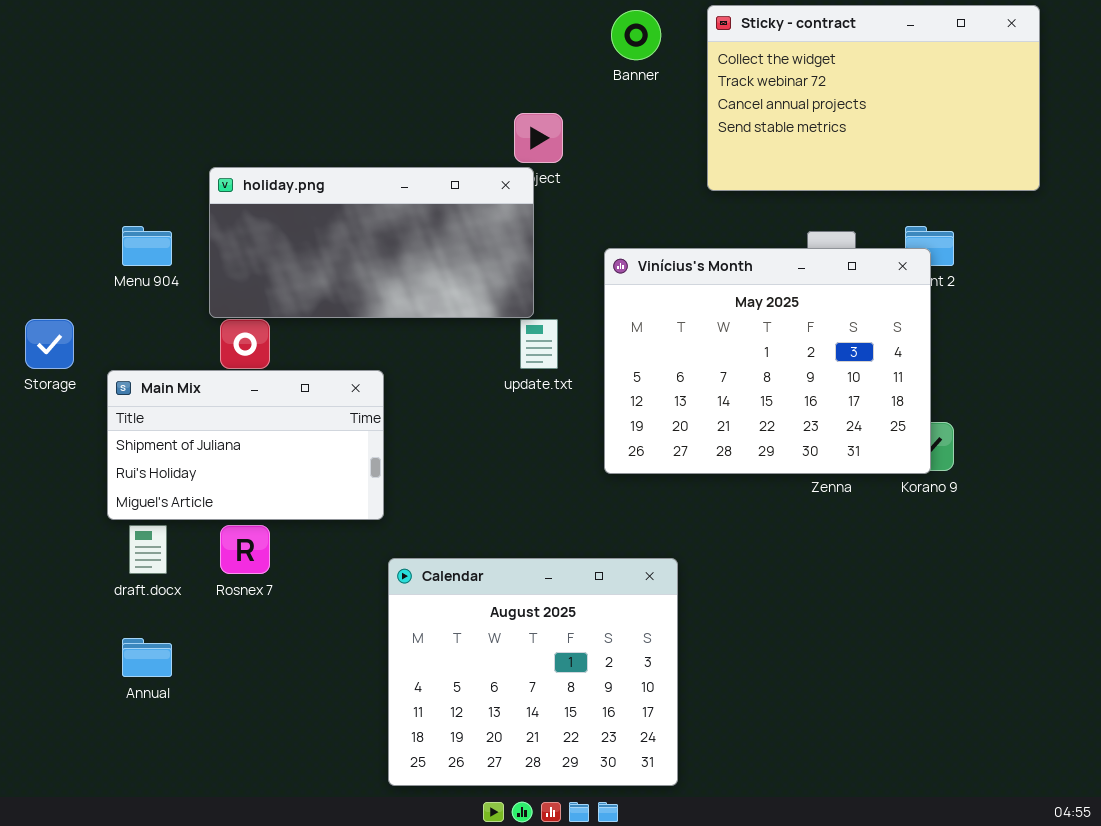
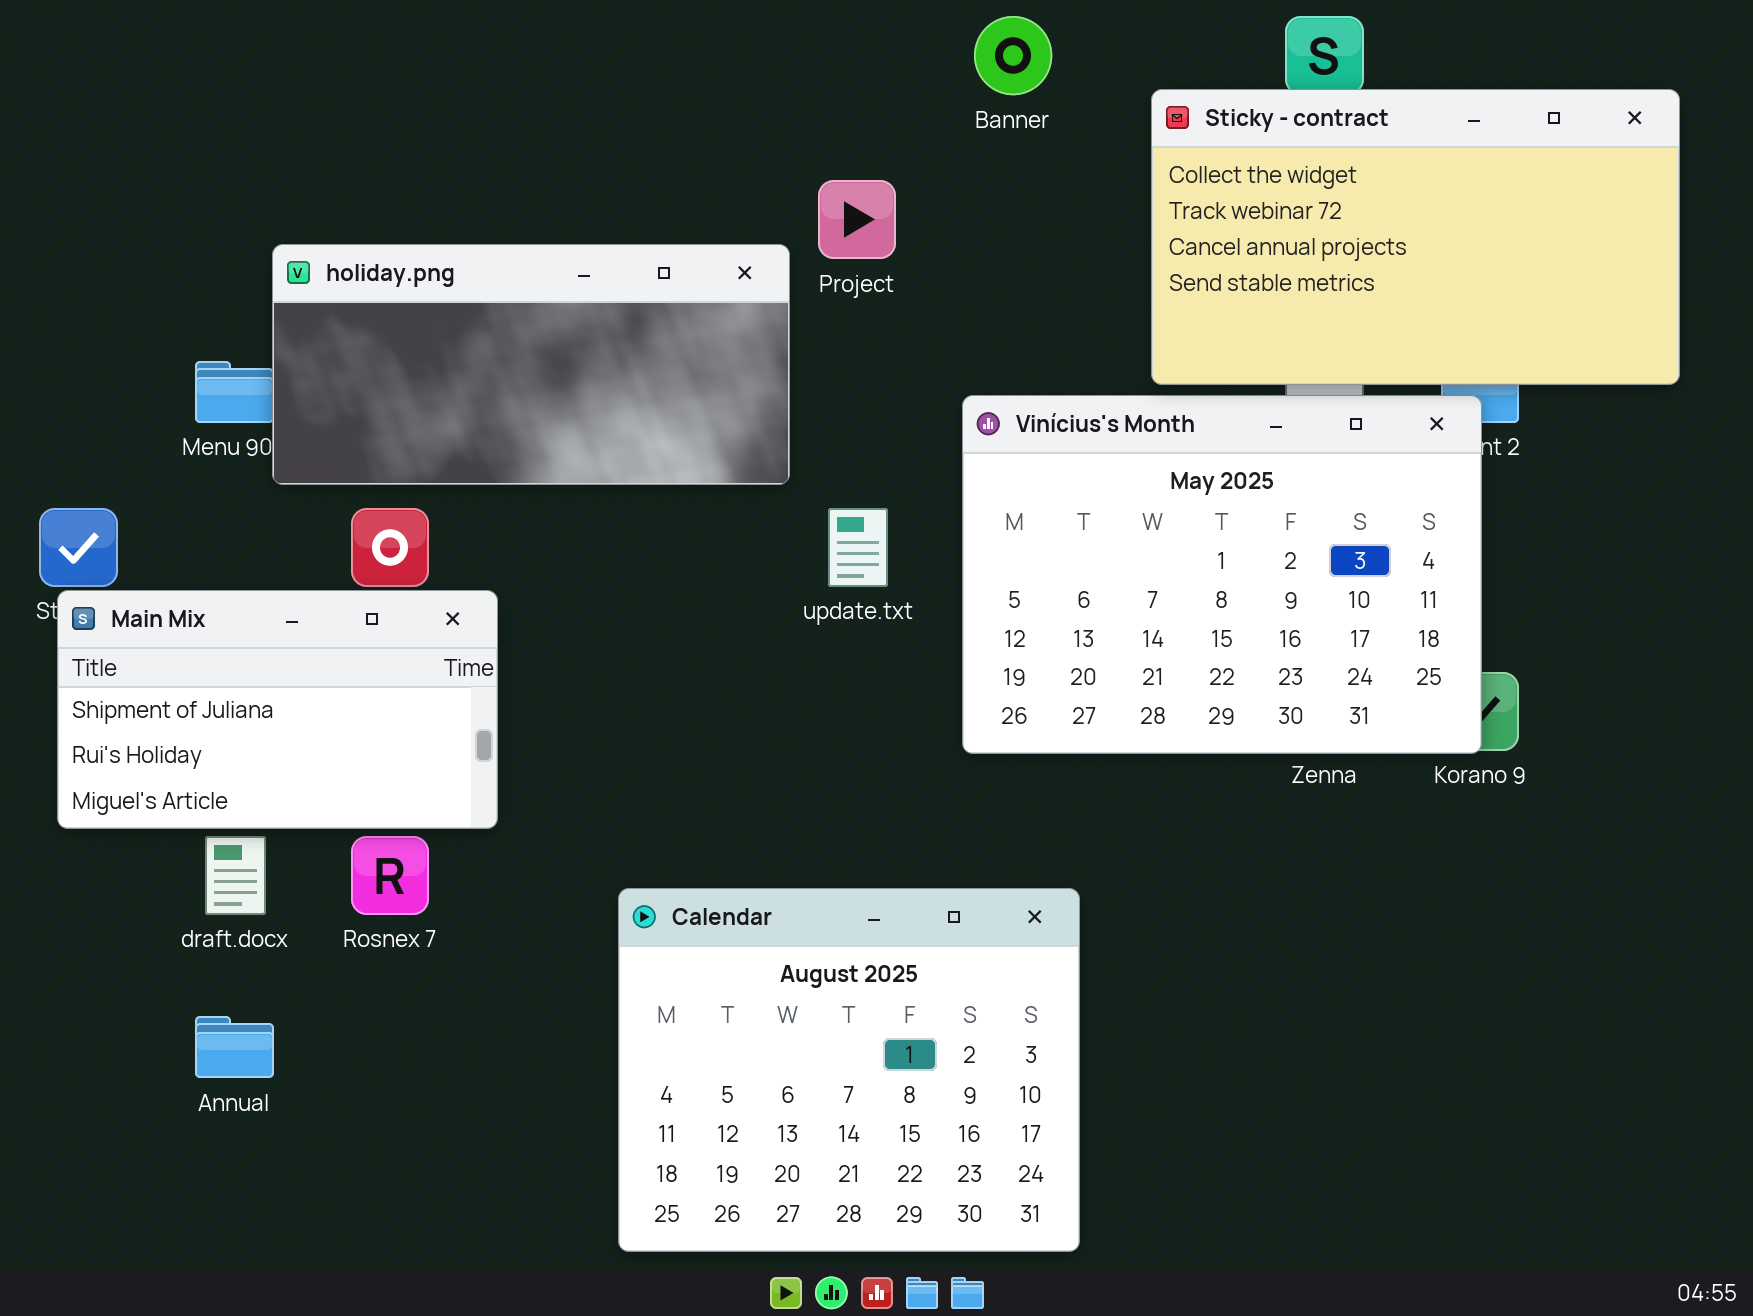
Sticky - contract: [707,5,1040,191] -> [1151,89,1680,385], moved
holiday.png: [209,167,534,318] -> [272,244,790,485], moved
Main Mix: [107,370,384,520] -> [57,590,498,829], moved

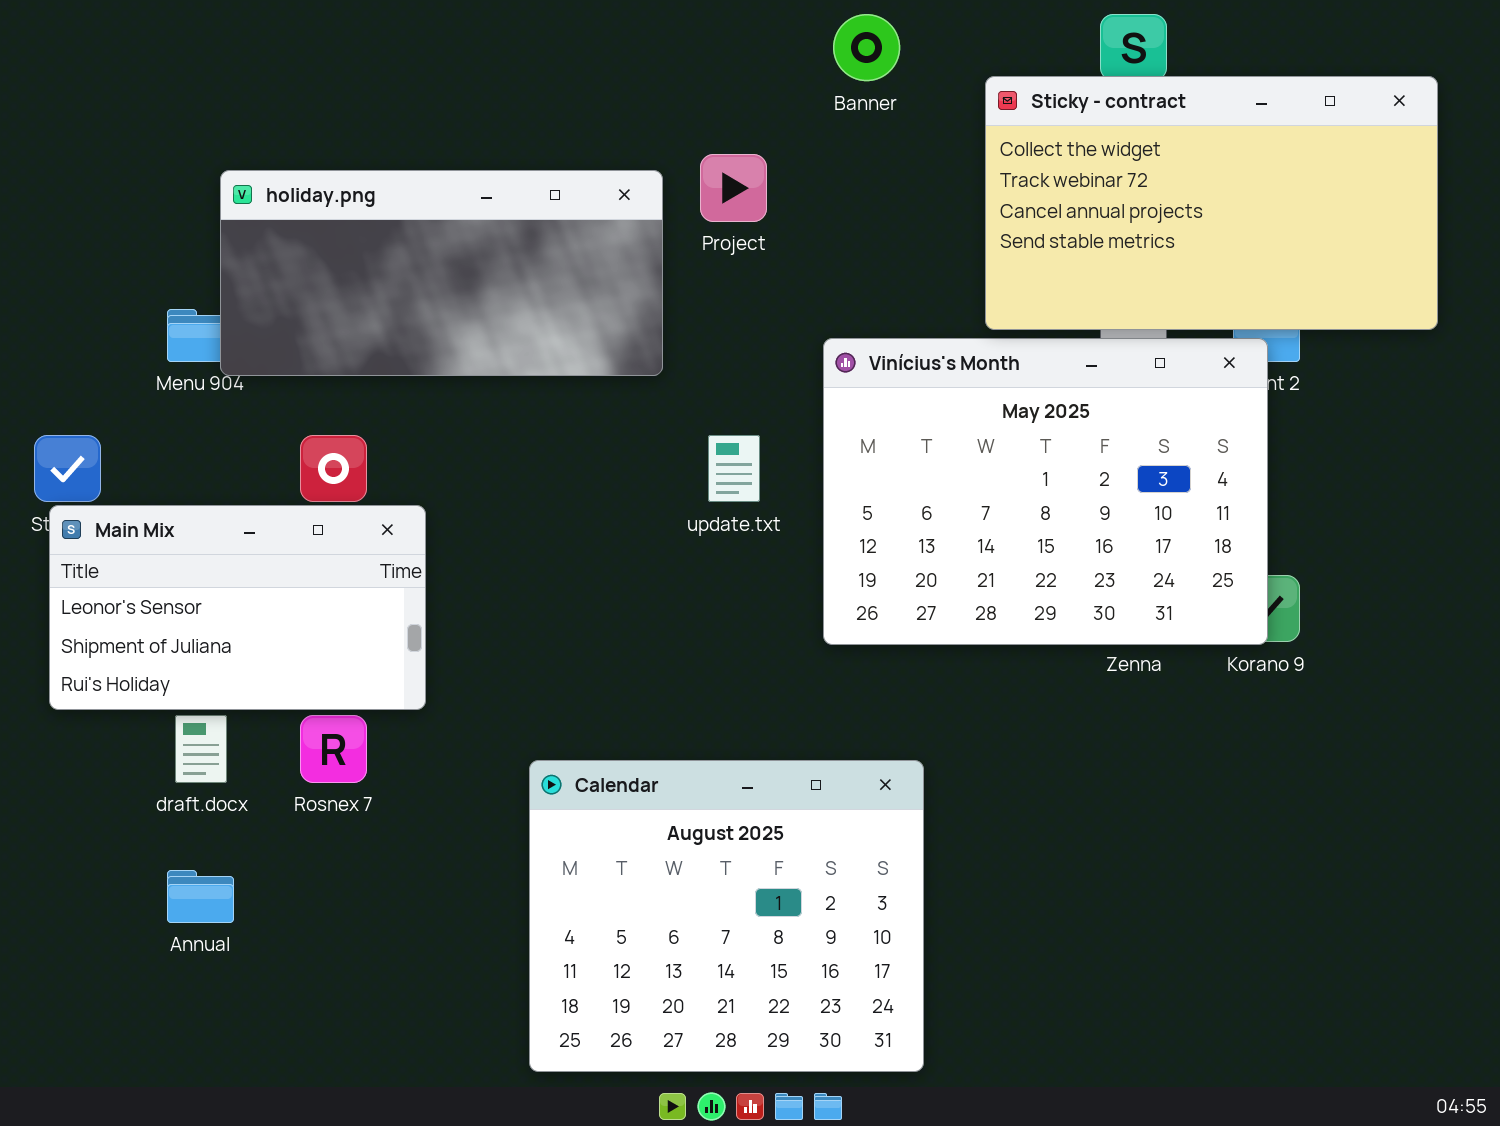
holiday.png: [272,244,790,485] -> [220,170,663,376], moved
Main Mix: [57,590,498,829] -> [49,505,426,710], scrolled up 1 row

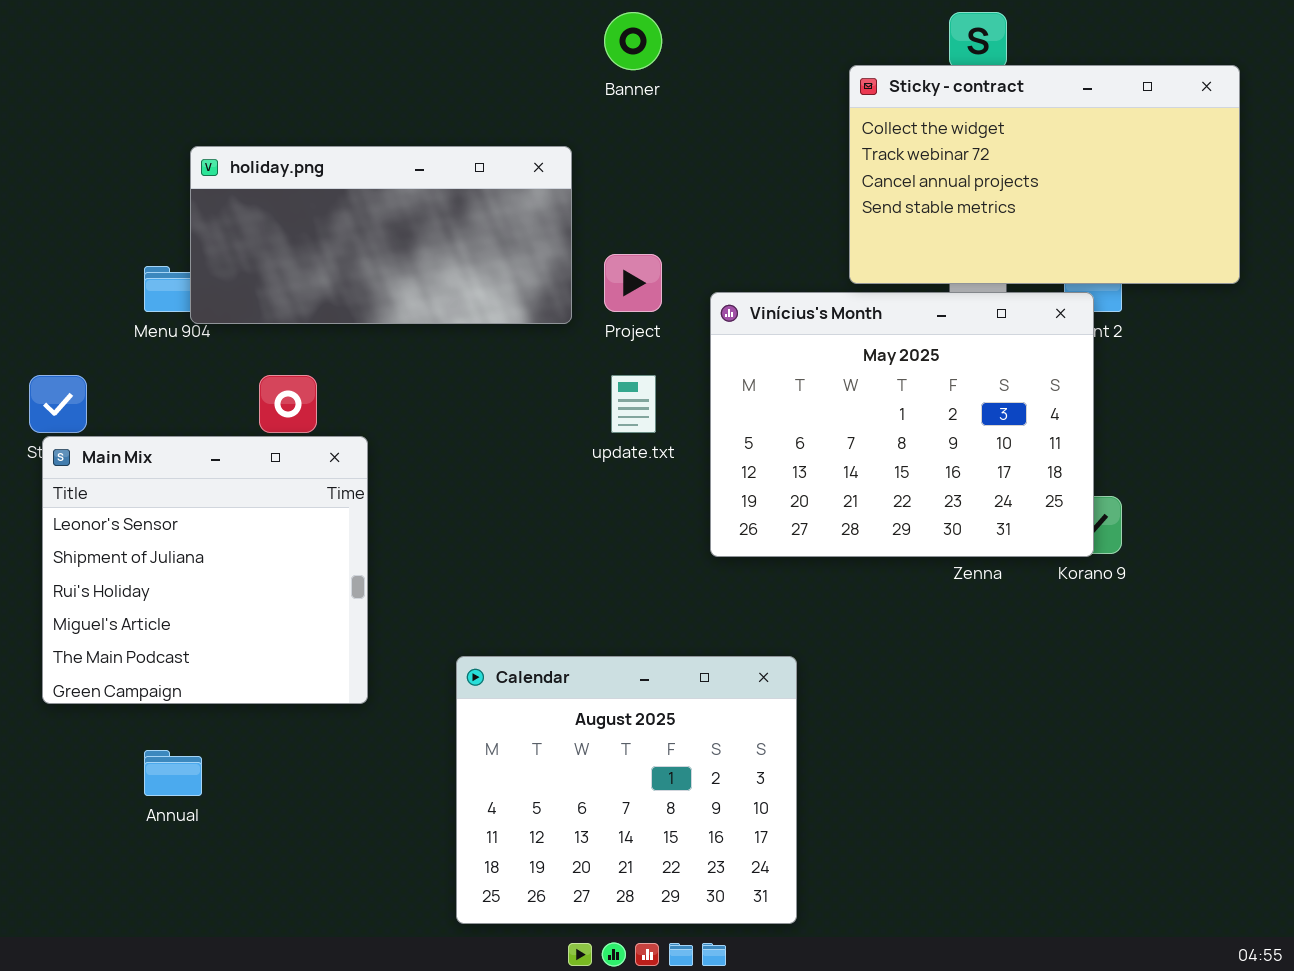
Banner: [833,14,900,81] -> [604,12,662,70], moved
Project: [700,154,767,222] -> [604,254,662,312], moved
Main Mix: [49,505,426,710] -> [42,436,368,704], resized

